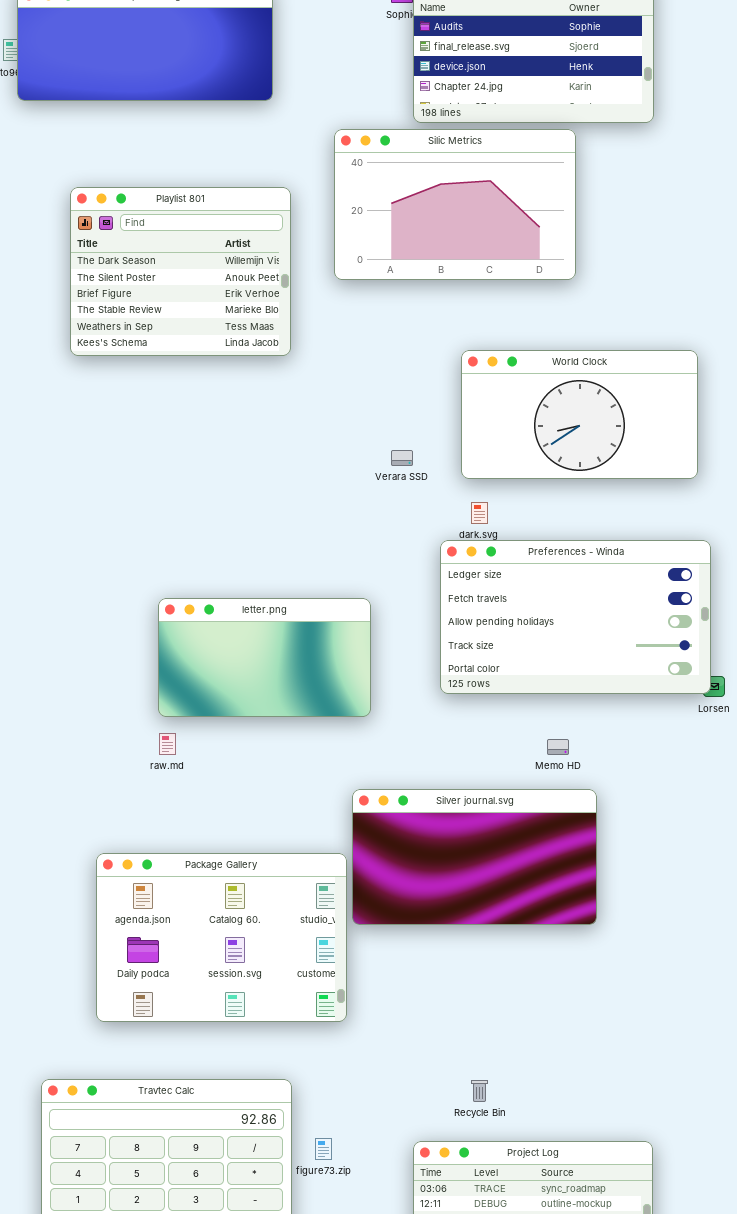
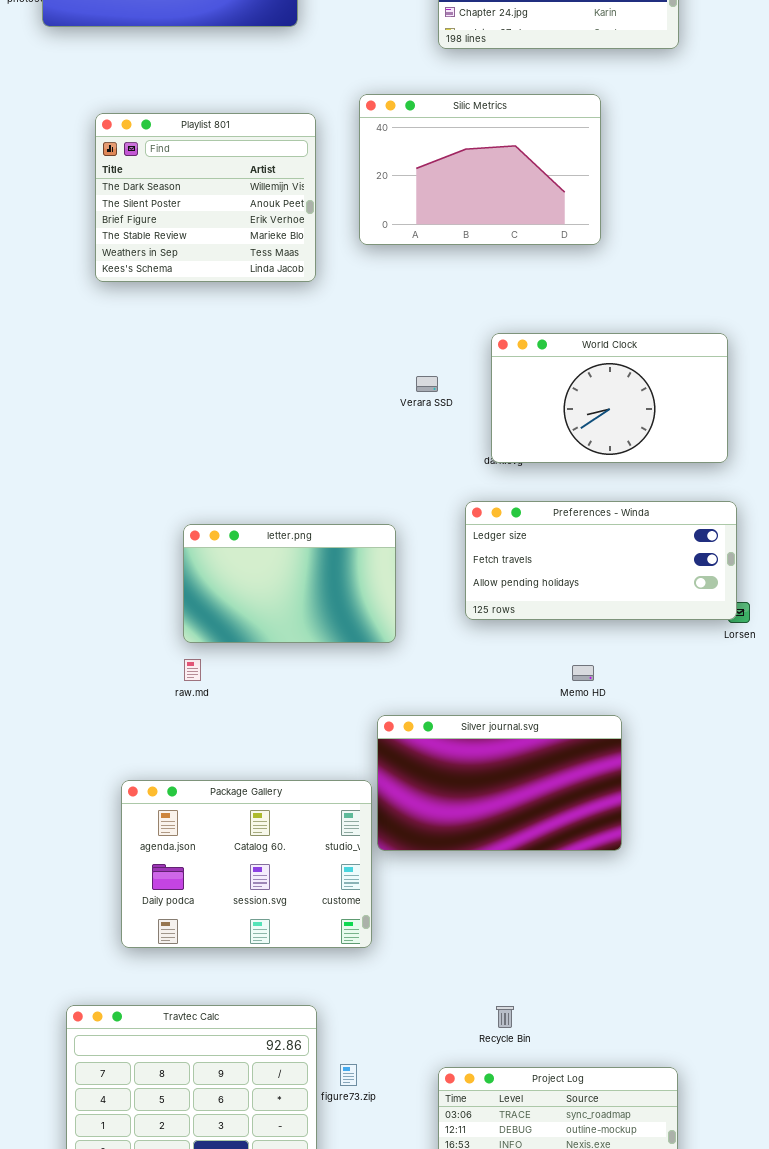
Silic Metrics: [334,129,576,280] -> [359,94,601,245], moved
World Clock: [461,350,698,479] -> [491,333,728,463], moved
Preferences - Winda: [440,540,711,694] -> [465,501,737,620], resized

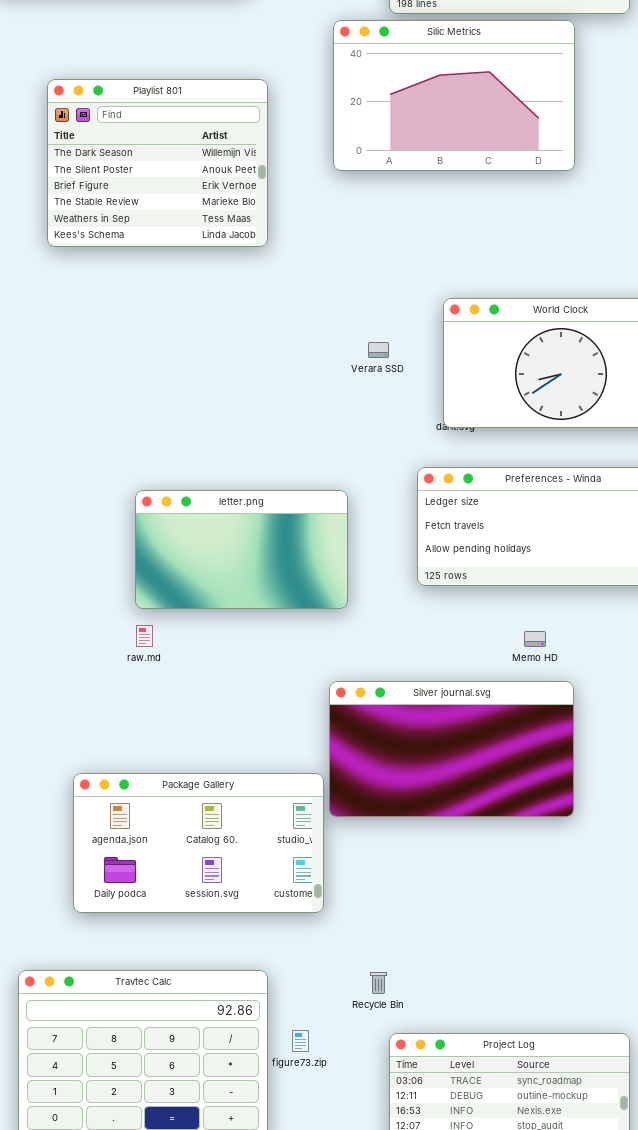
Silic Metrics: [359,94,601,245] -> [333,20,575,171], moved
Package Gallery: [121,780,372,948] -> [73,773,324,913], resized
Recycle Bin: [496,1006,514,1028] -> [370,972,387,994], moved

